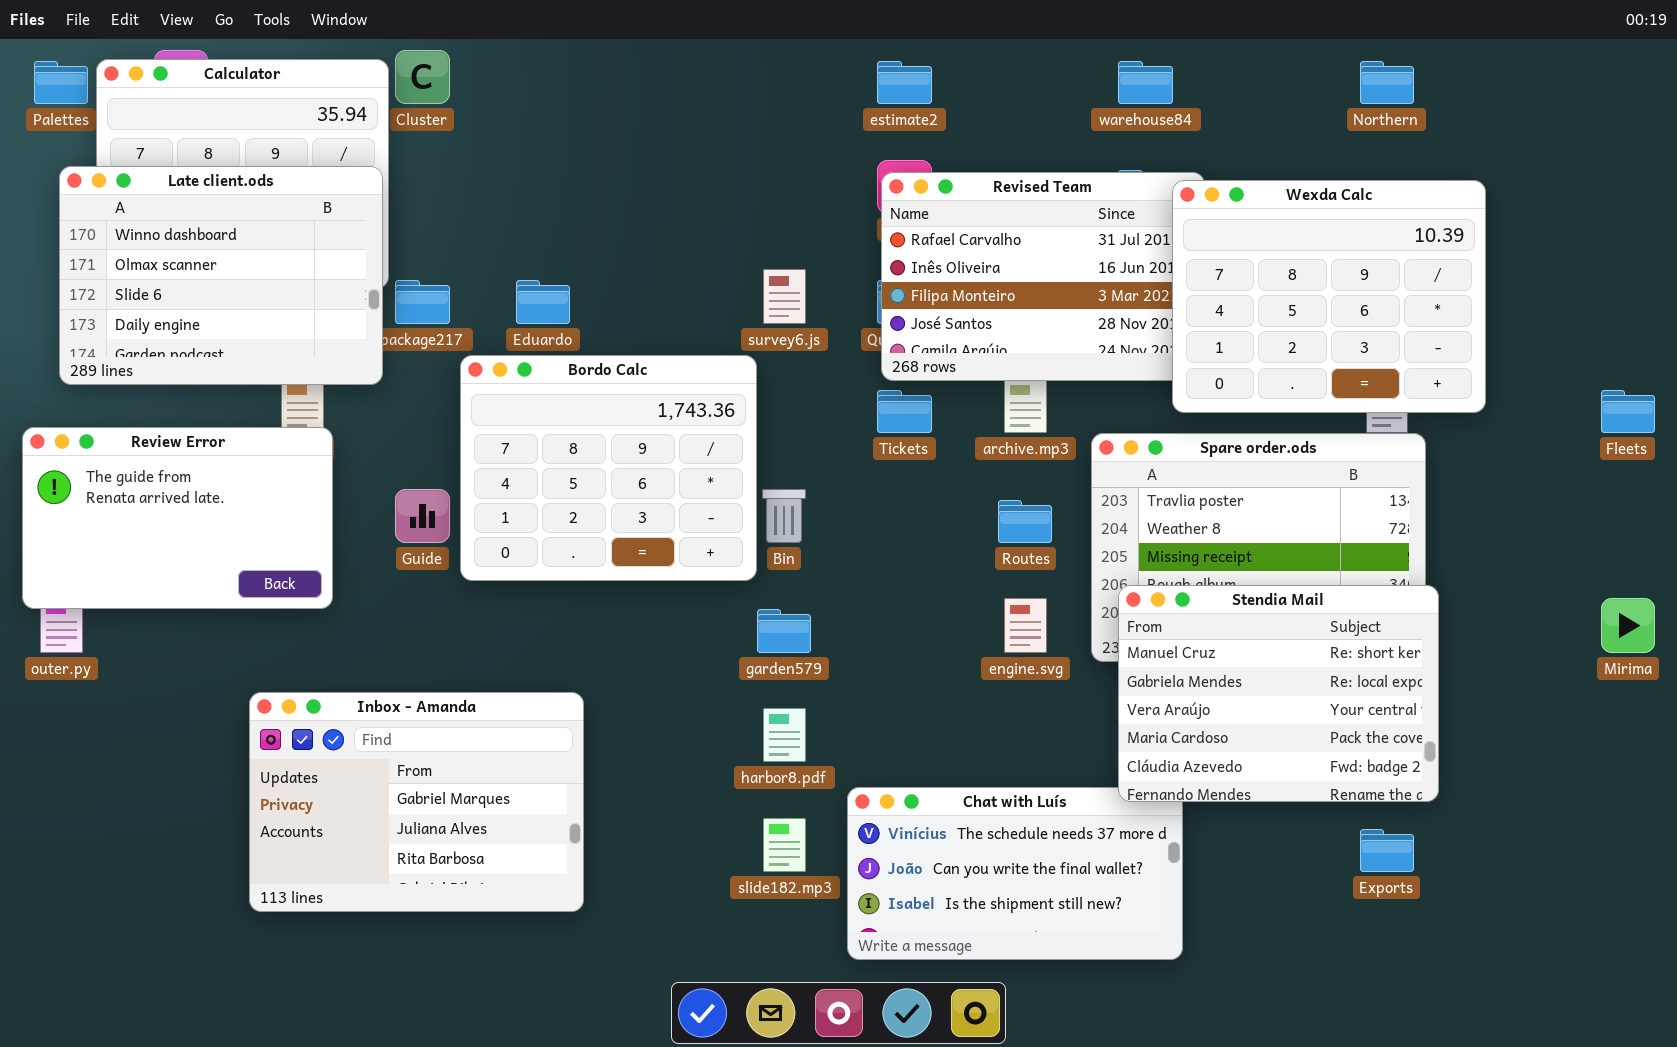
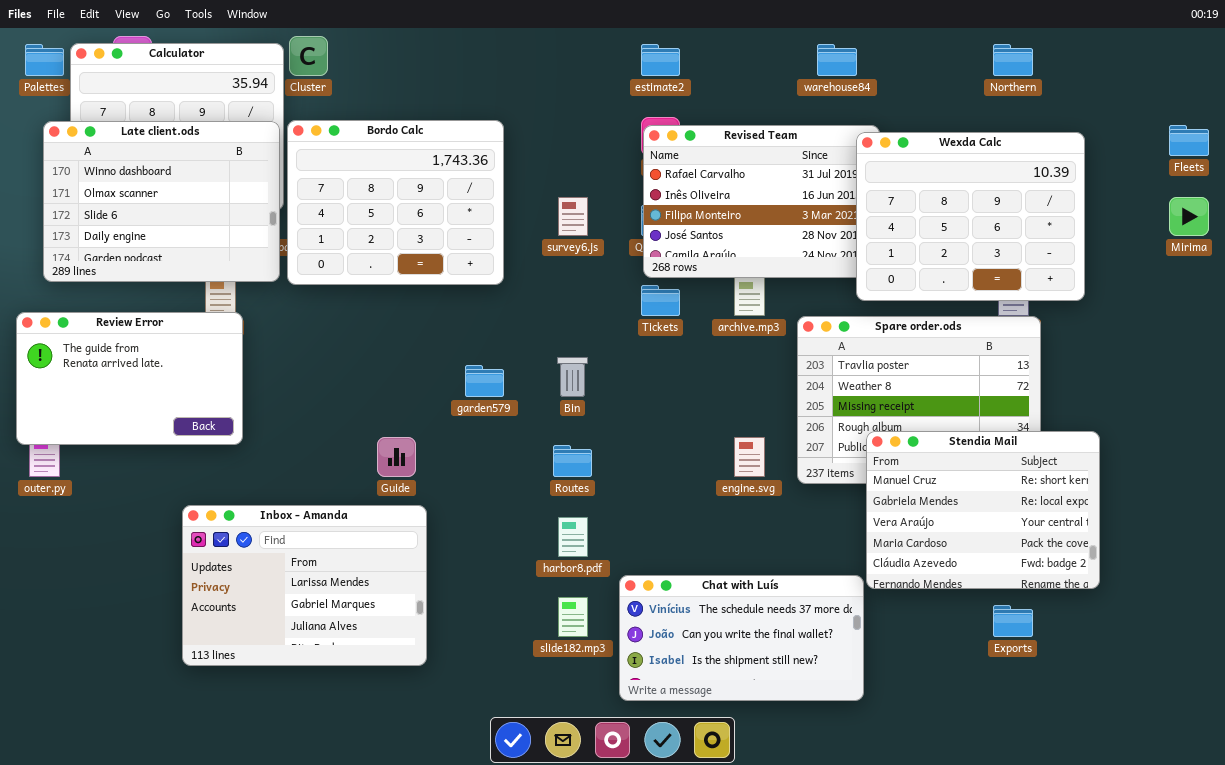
Bordo Calc: [460,355,757,581] -> [287,120,504,285], moved
Fleets: [1601,390,1655,433] -> [1169,125,1209,156], moved
Guide: [395,489,450,543] -> [377,437,416,477], moved
Routes: [998,500,1052,543] -> [553,445,592,477], moved
Stendia Mail: [1118,585,1439,802] -> [866,431,1100,589], moved
Mirima: [1601,598,1655,653] -> [1169,197,1209,236], moved
garden579: [757,609,811,653] -> [465,365,504,397], moved
Inbox - Amanda: [249,692,584,912] -> [182,505,427,666], scrolled up 1 row

